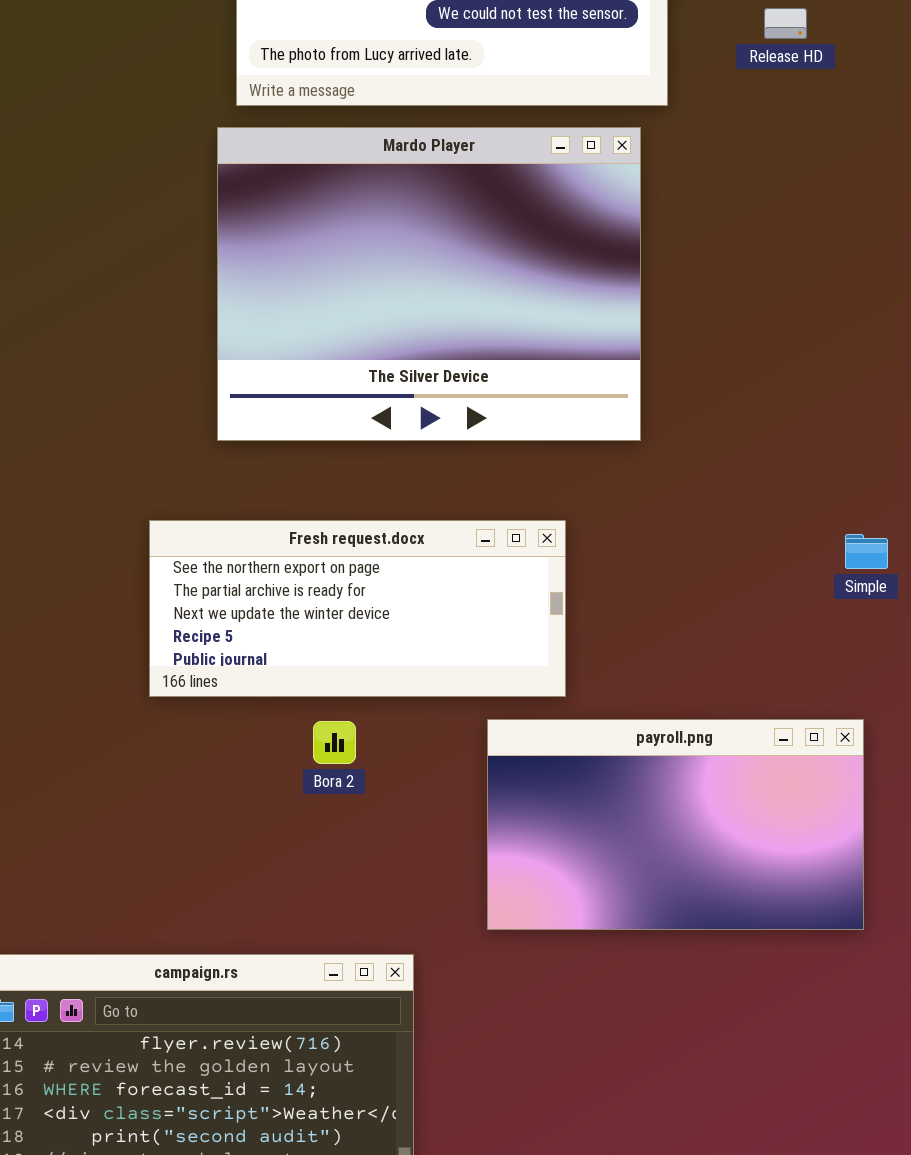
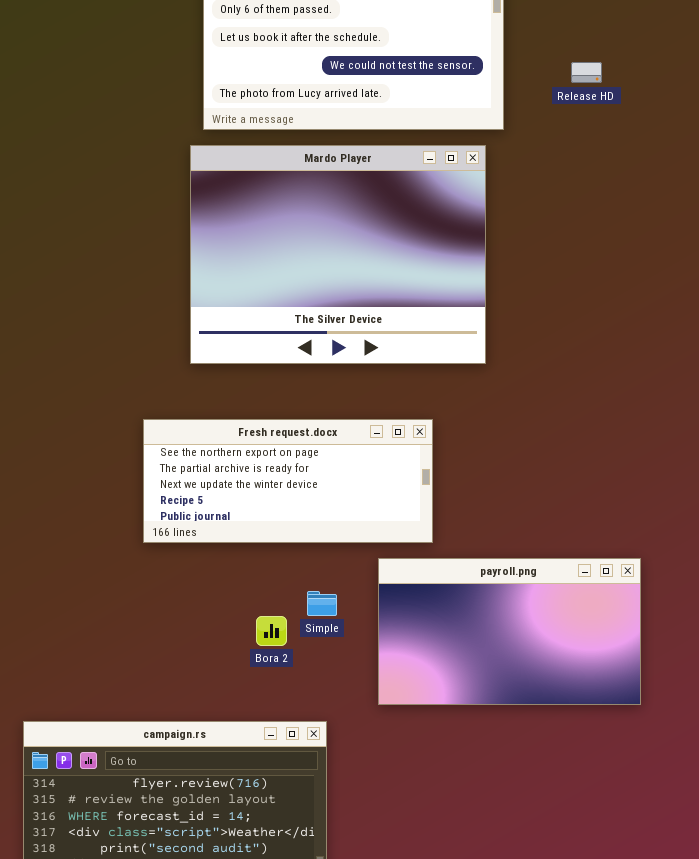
Simple: [845,534,888,569] -> [307,591,337,616], moved
Bora 2: [313,721,356,764] -> [256,616,287,646], moved

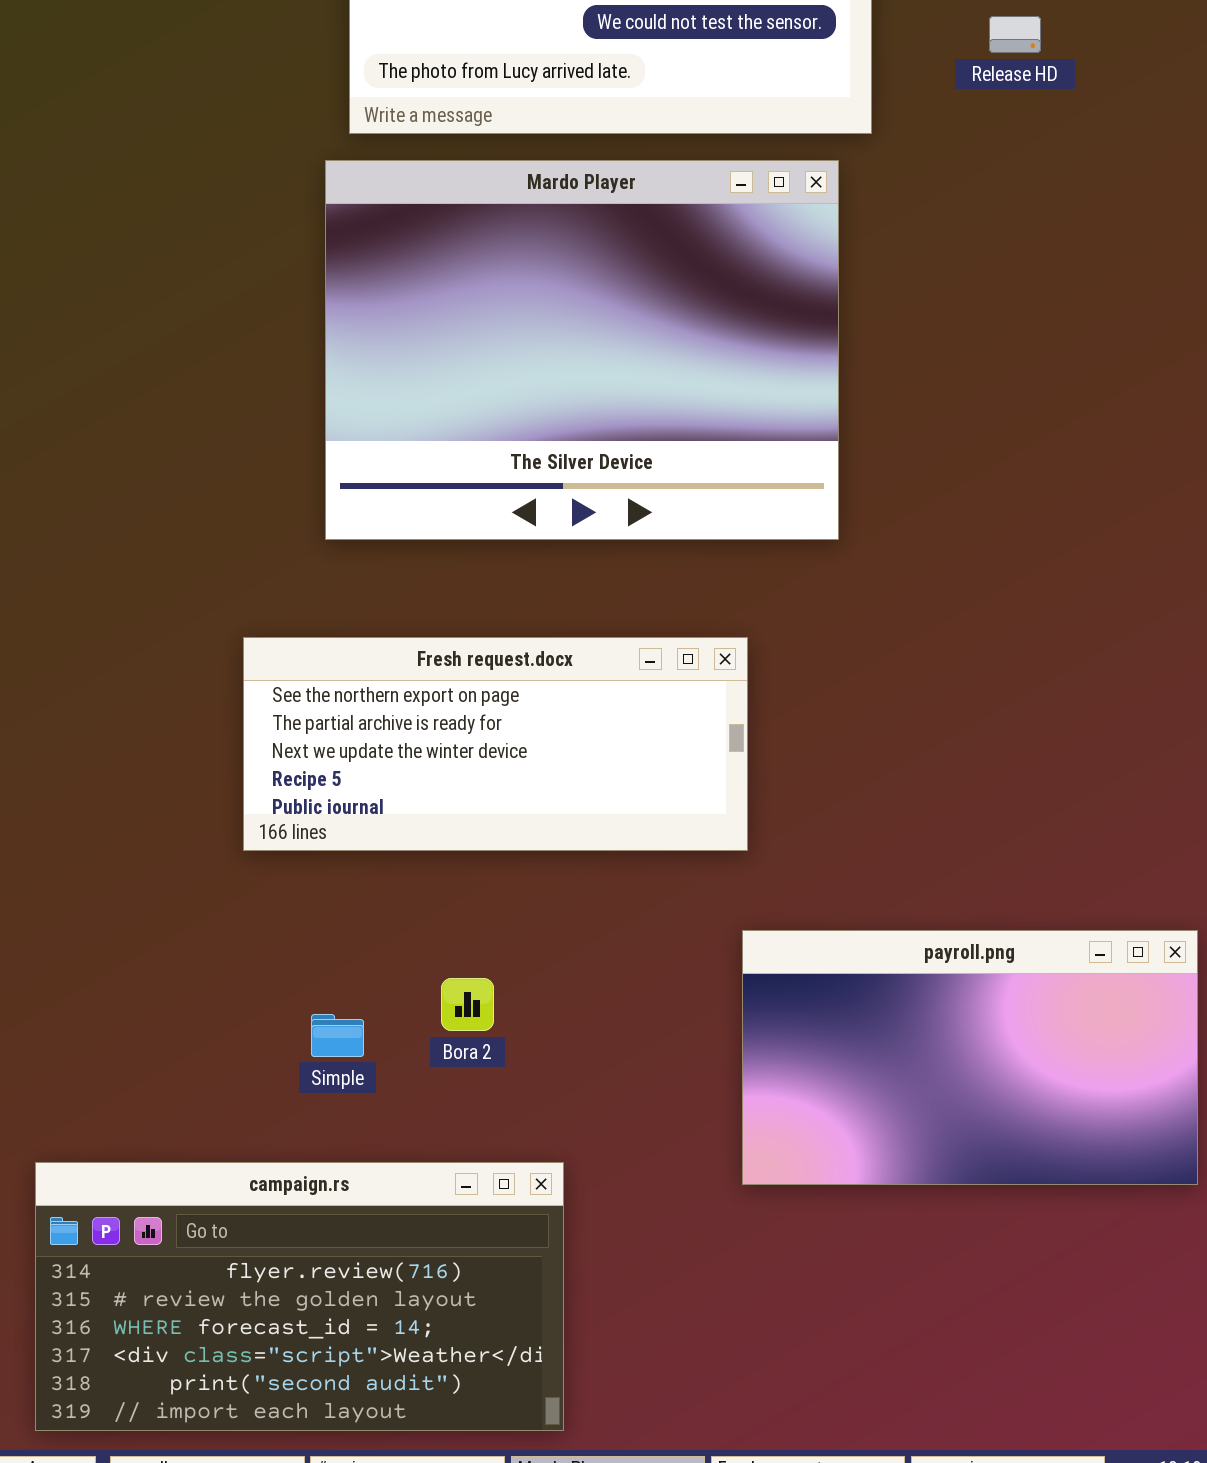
payroll.png: [378,558,641,705] -> [742,930,1198,1185], moved
Simple: [307,591,337,616] -> [311,1014,364,1057], moved

